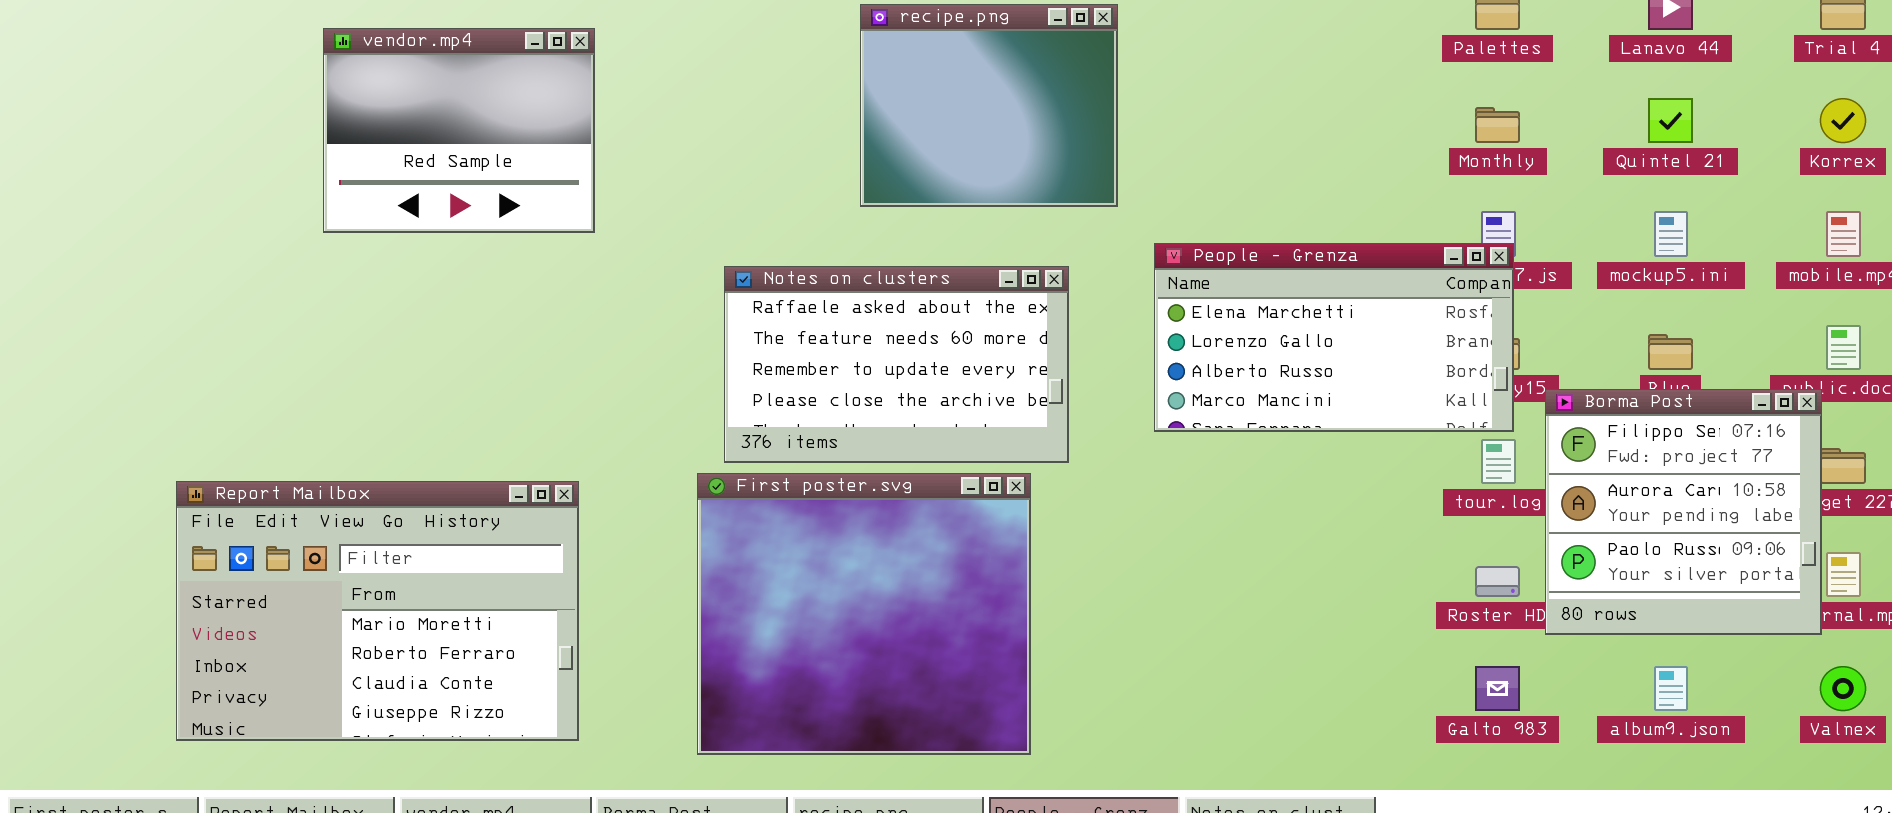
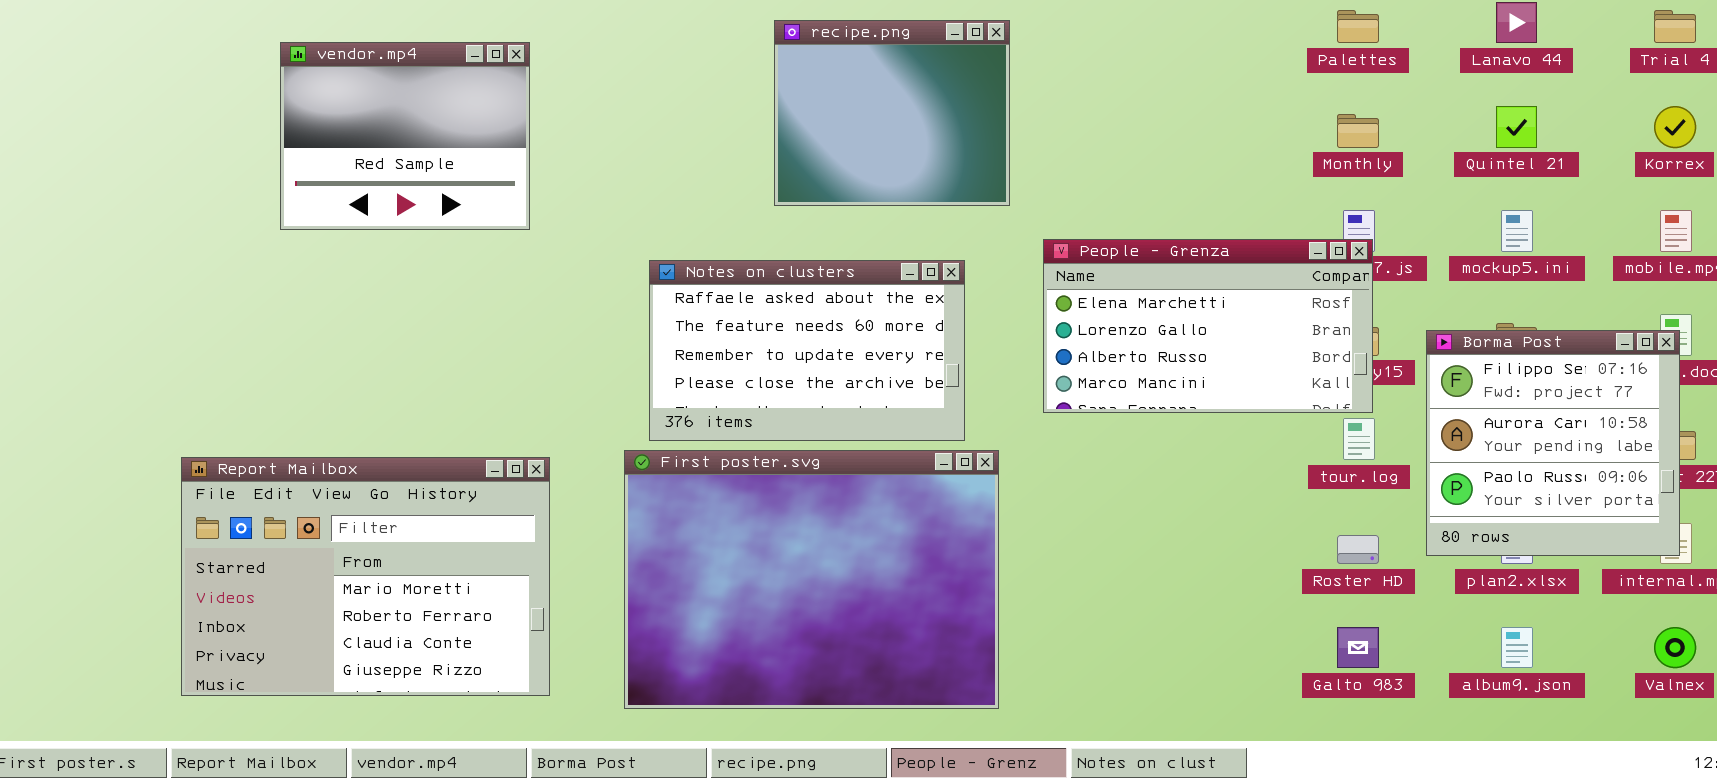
Borma Post: [1545,389,1822,635] -> [1426,330,1680,556], moved
First poster.svg: [697,473,1031,755] -> [624,450,999,709], resized
Report Mailbox: [176,481,579,741] -> [181,457,550,696], moved

